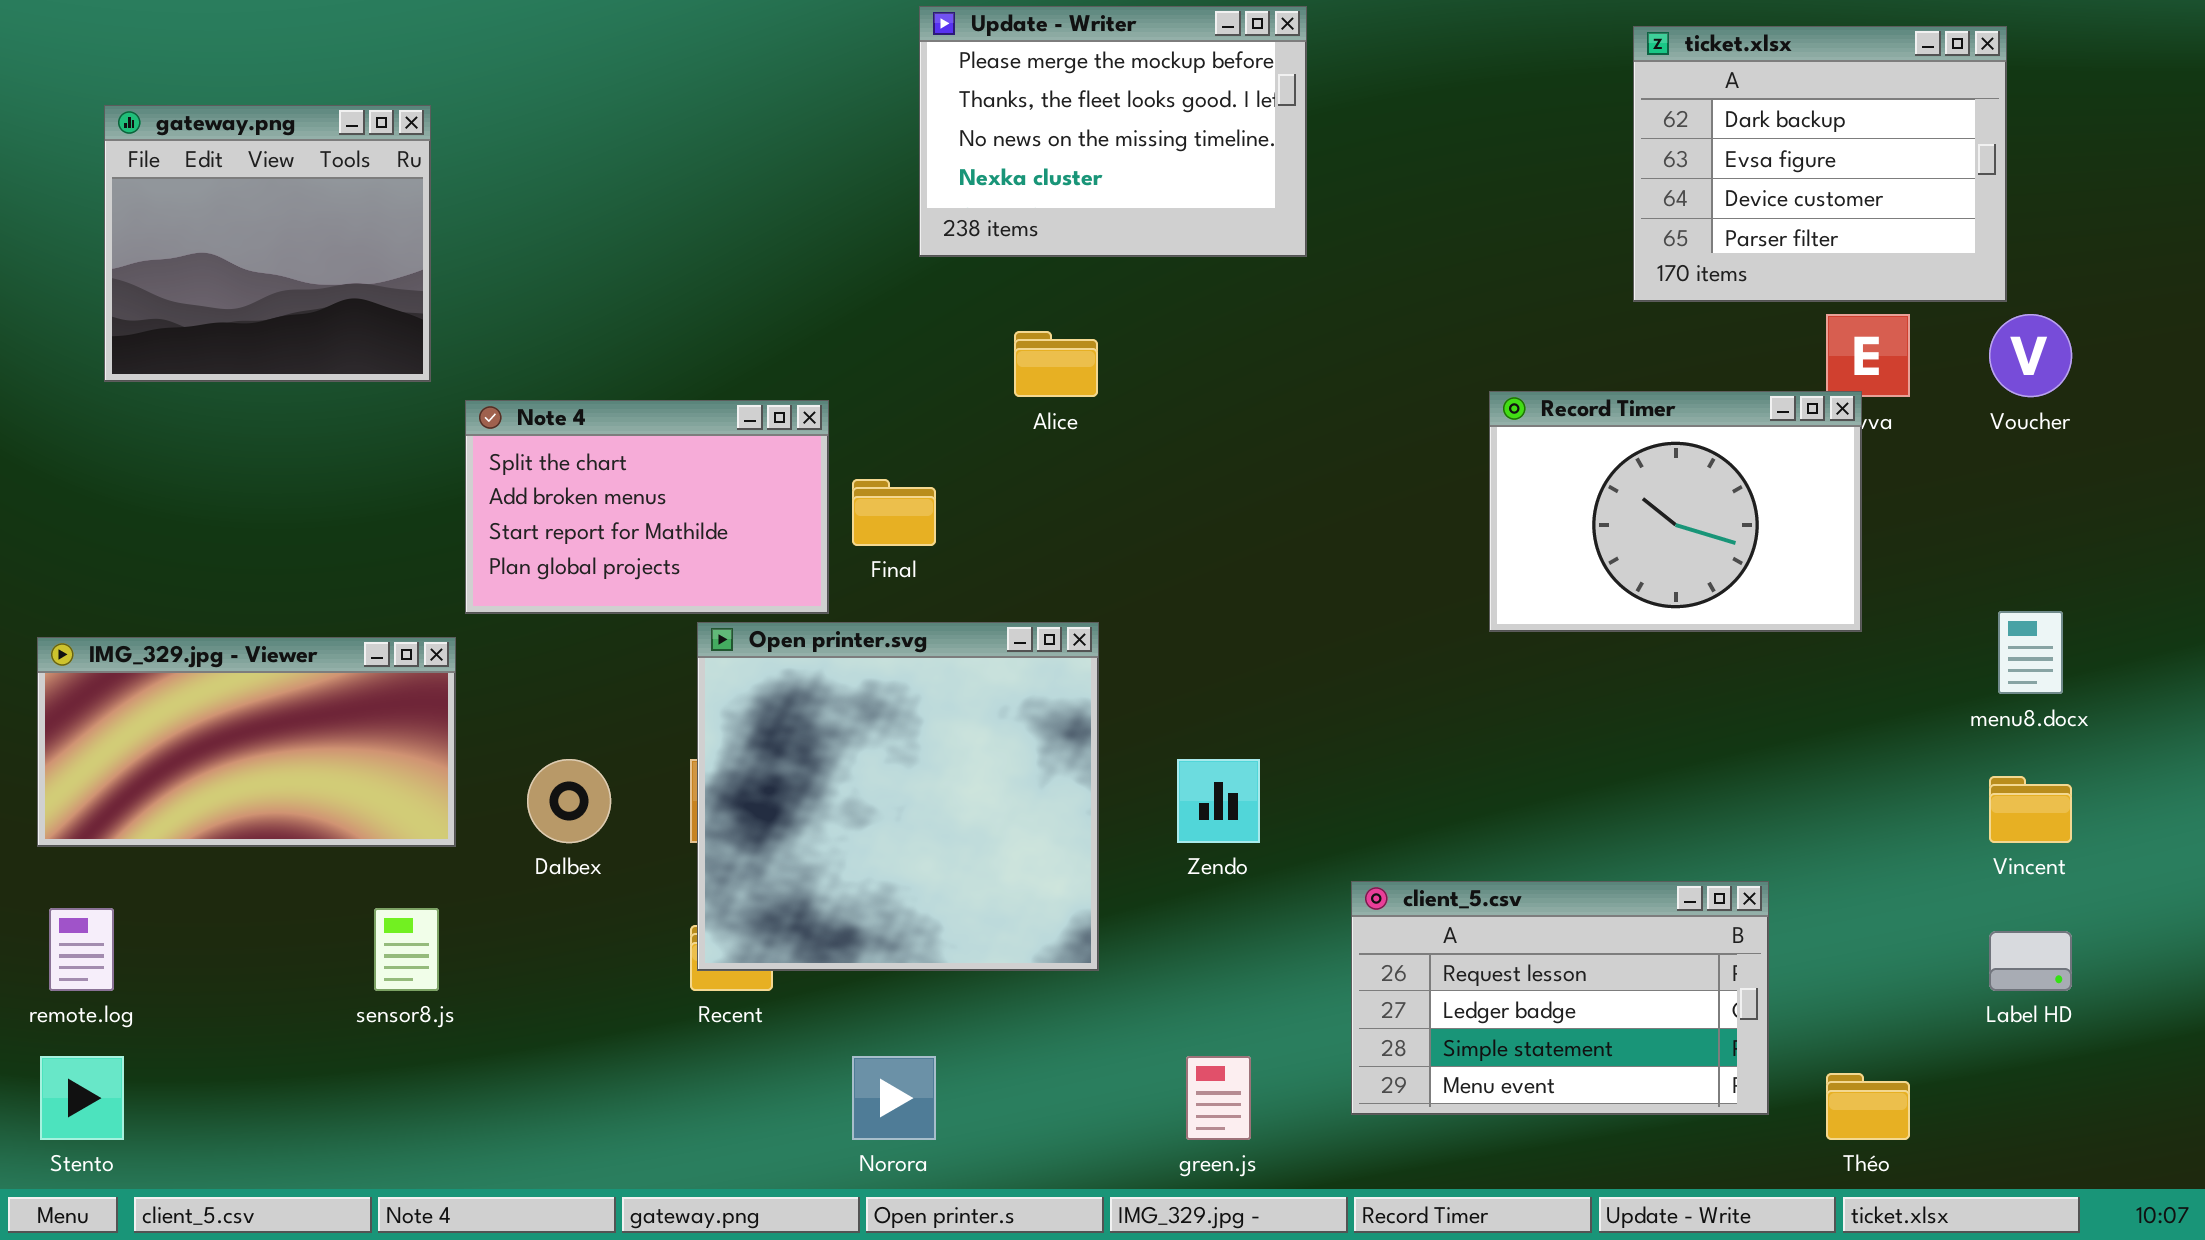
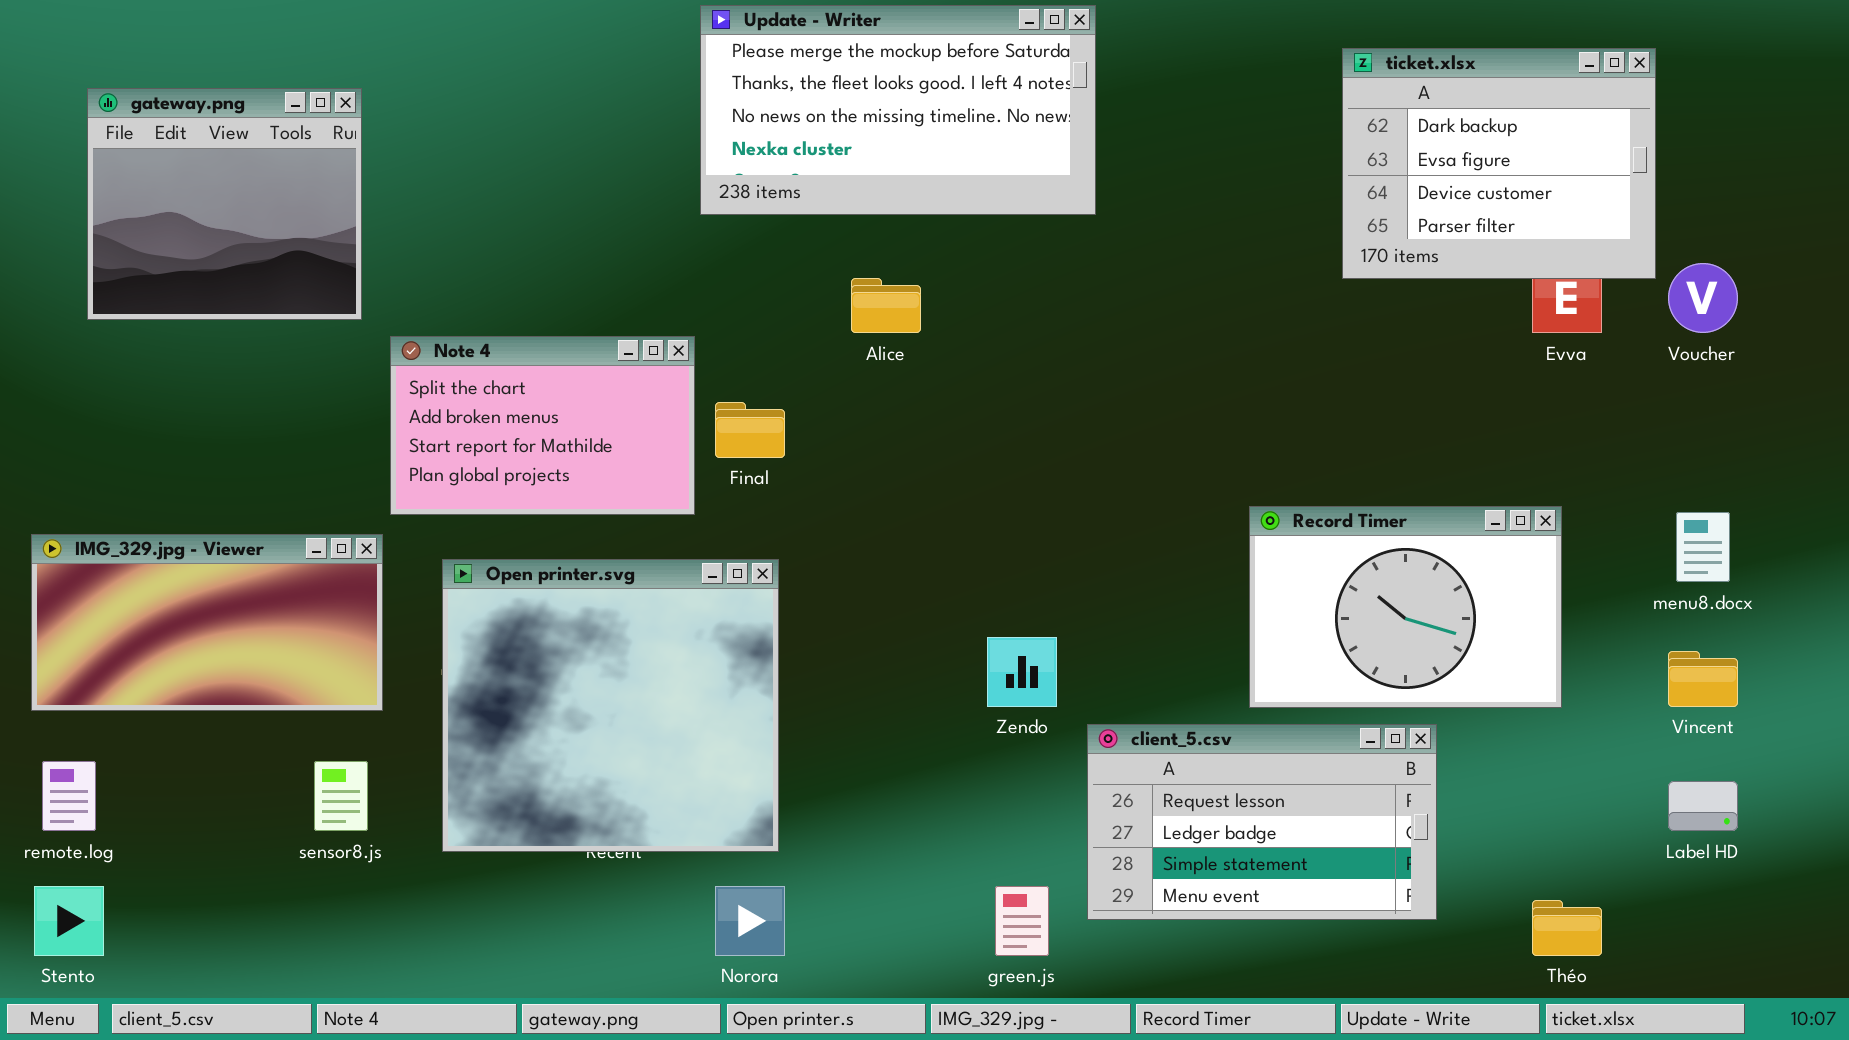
Update - Writer: [919,6,1307,257] -> [700,5,1096,215], resized
ticket.xlsx: [1633,26,2007,302] -> [1342,48,1656,279], moved
Record Timer: [1489,391,1862,632] -> [1249,506,1562,708], moved
Open printer.svg: [697,622,1099,971] -> [442,559,779,852], moved
client_5.csv: [1351,881,1769,1115] -> [1087,724,1437,920], moved

